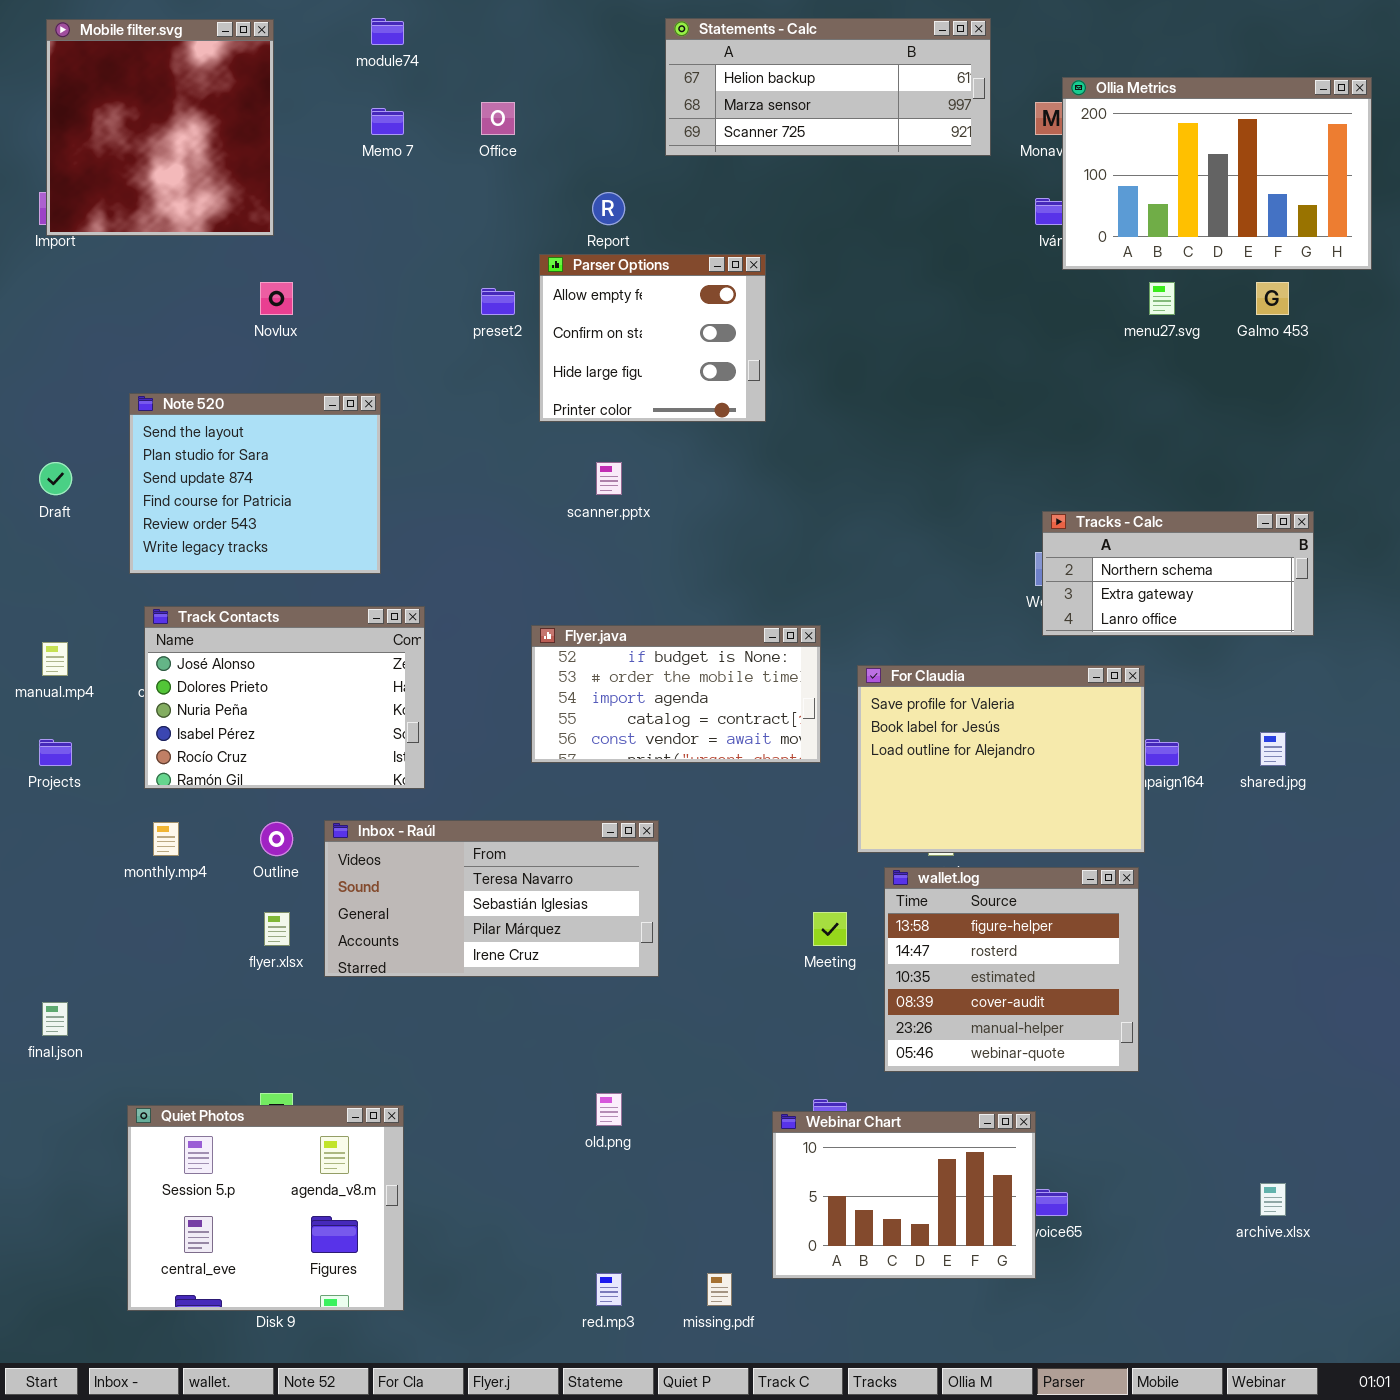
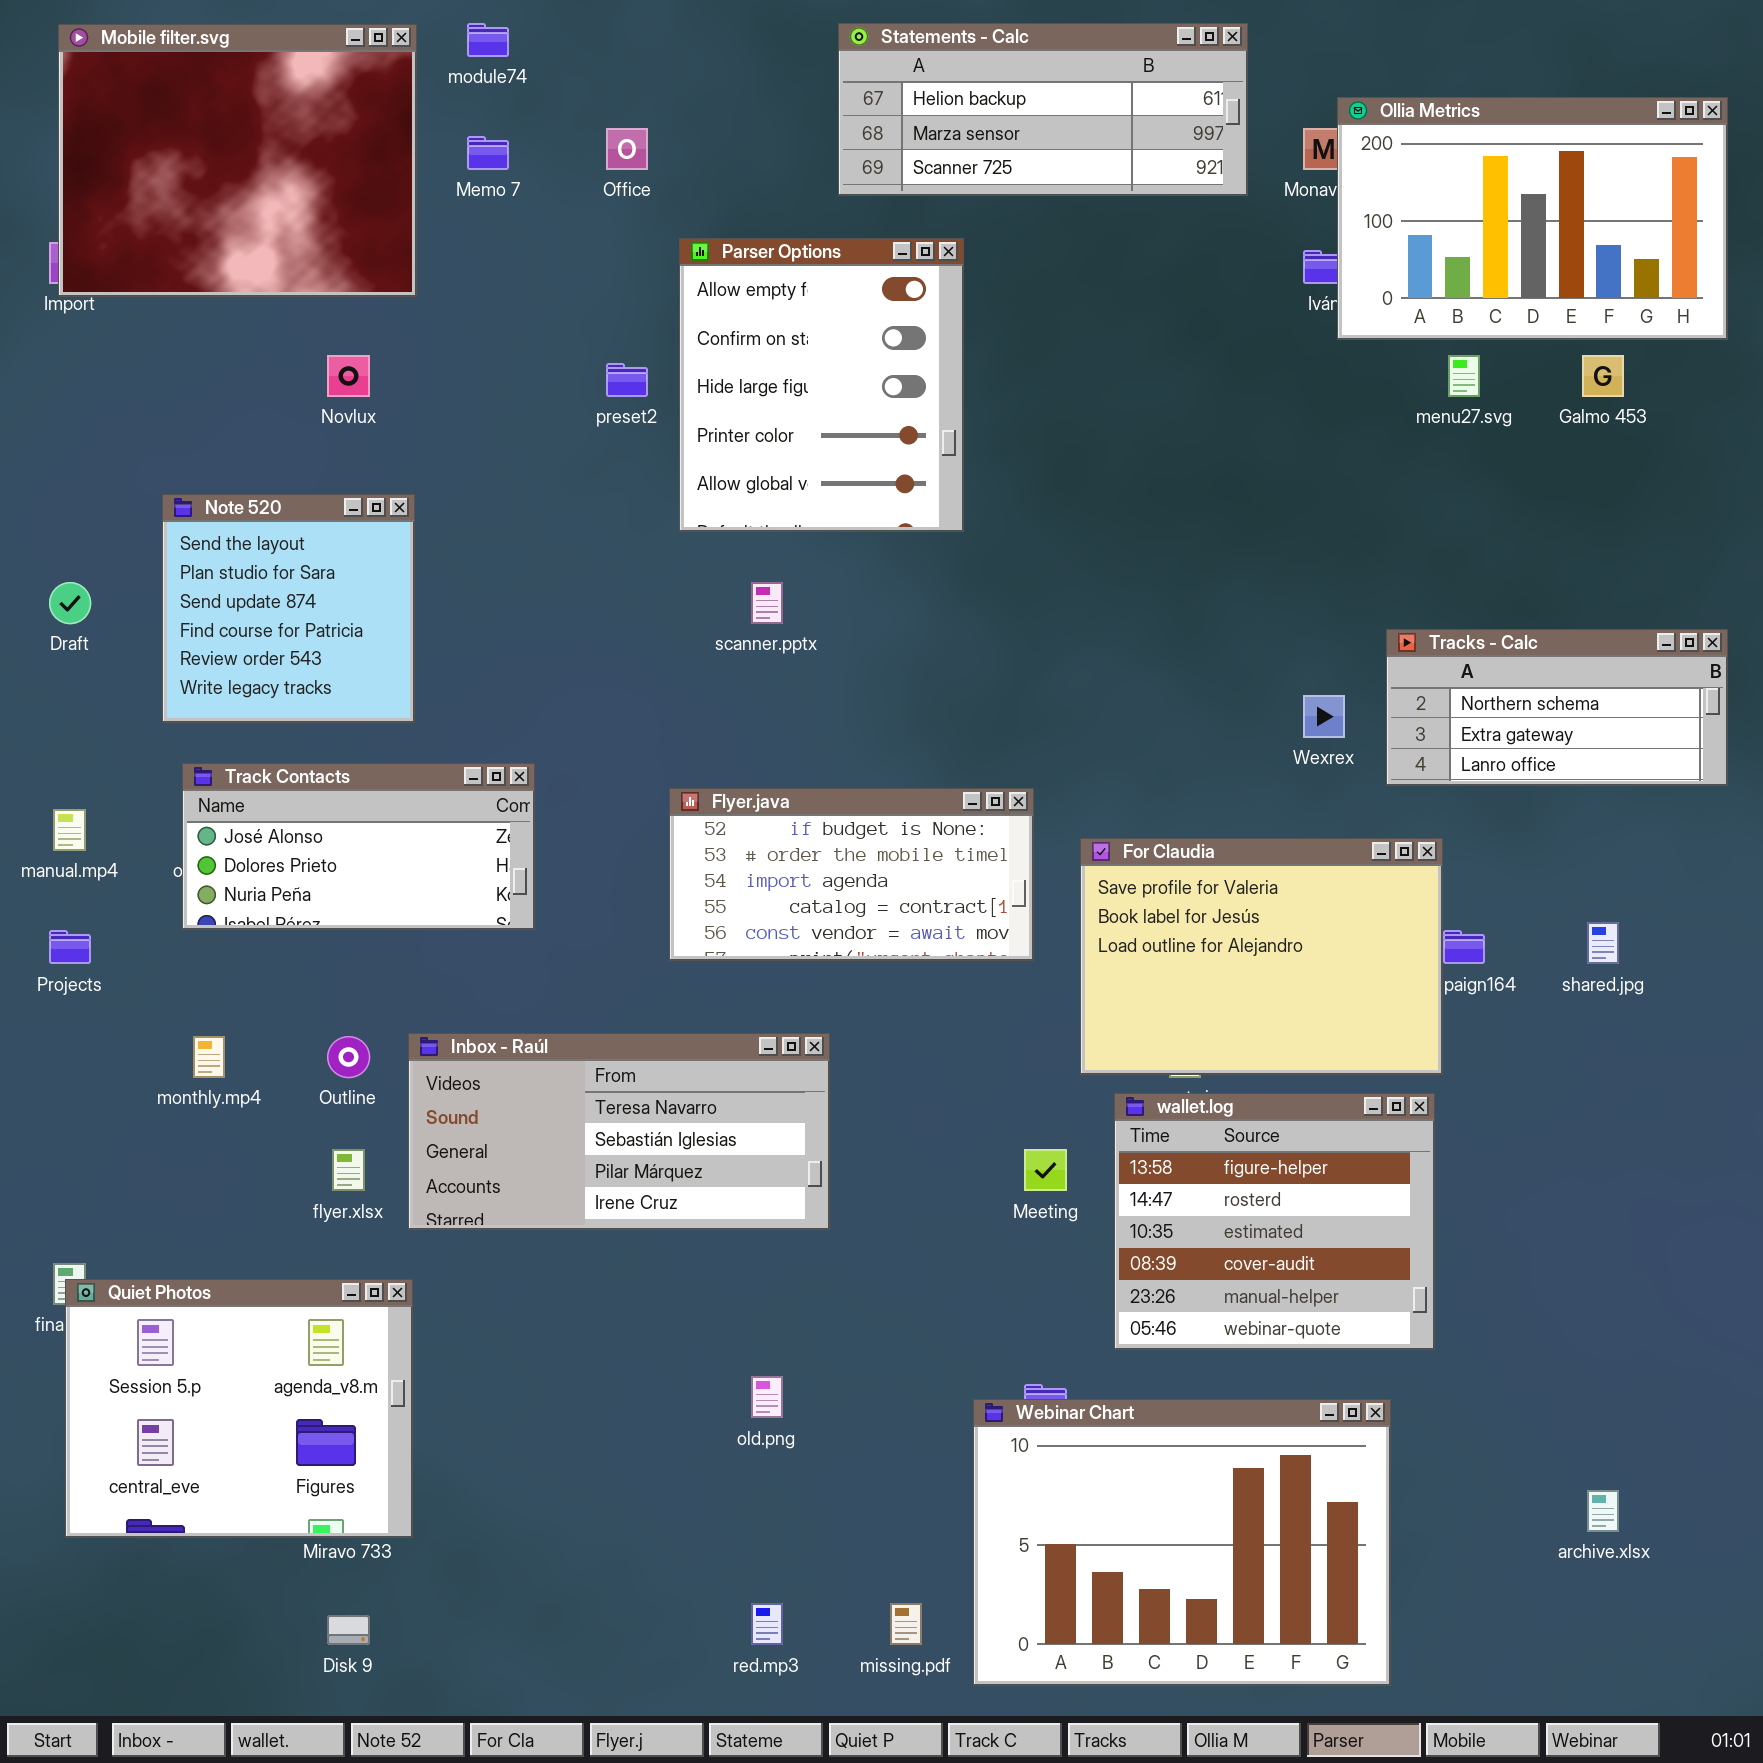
Mobile filter.svg: [46,19,274,236] -> [58,24,417,297], resized
Parser Options: [539,254,766,422] -> [679,238,964,532], resized
Note 520: [129,393,381,574] -> [162,494,415,723], resized
Tracks - Calc: [1042,511,1314,636] -> [1386,629,1728,786], moved
Track Contacts: [144,606,425,789] -> [182,763,535,930], resized
Quiet Photos: [127,1105,404,1311] -> [65,1279,413,1538], moved
Webinar Chart: [772,1111,1036,1279] -> [973,1399,1391,1686], resized

